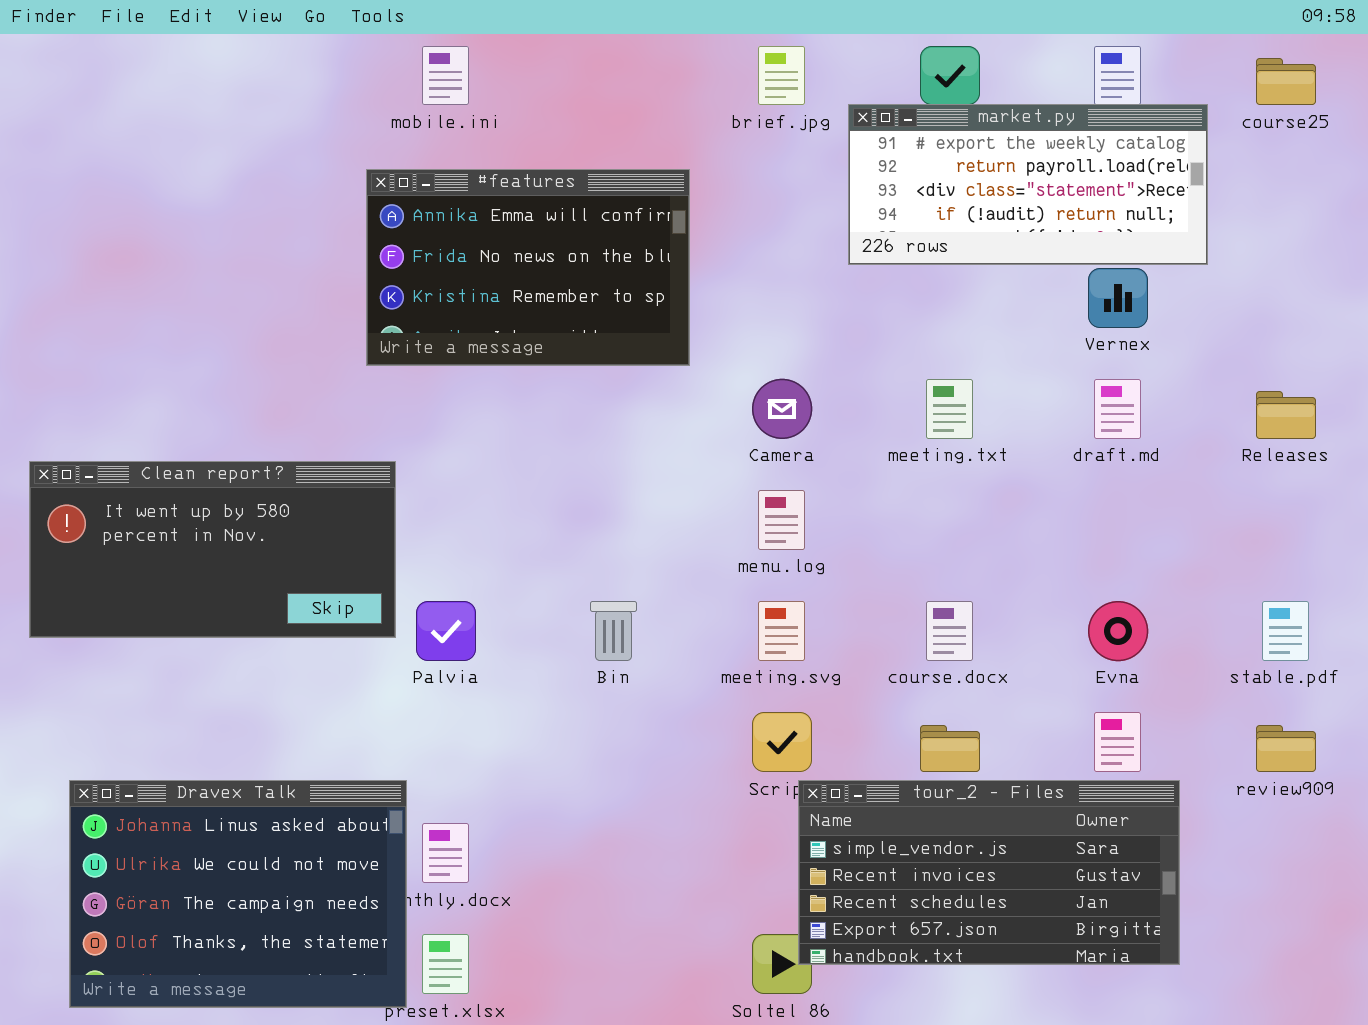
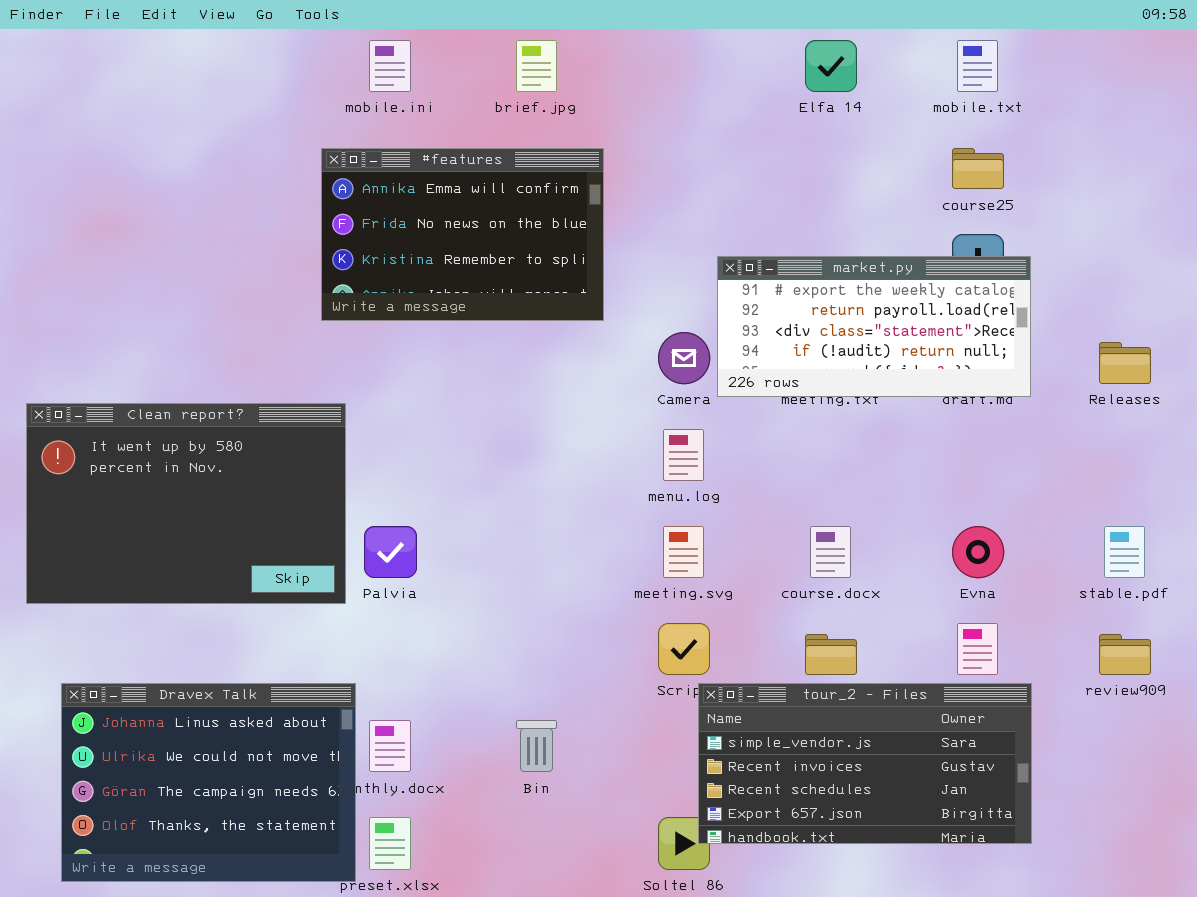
brief.jpg: [758,46,805,105] -> [516,40,557,92], moved
course25: [1256,58,1316,105] -> [952,148,1004,189], moved
market.py: [848,104,1208,265] -> [717,256,1031,397], moved
Clean report?: [29,461,396,638] -> [26,403,346,604], resized
Bin: [590,601,637,661] -> [516,720,557,772], moved

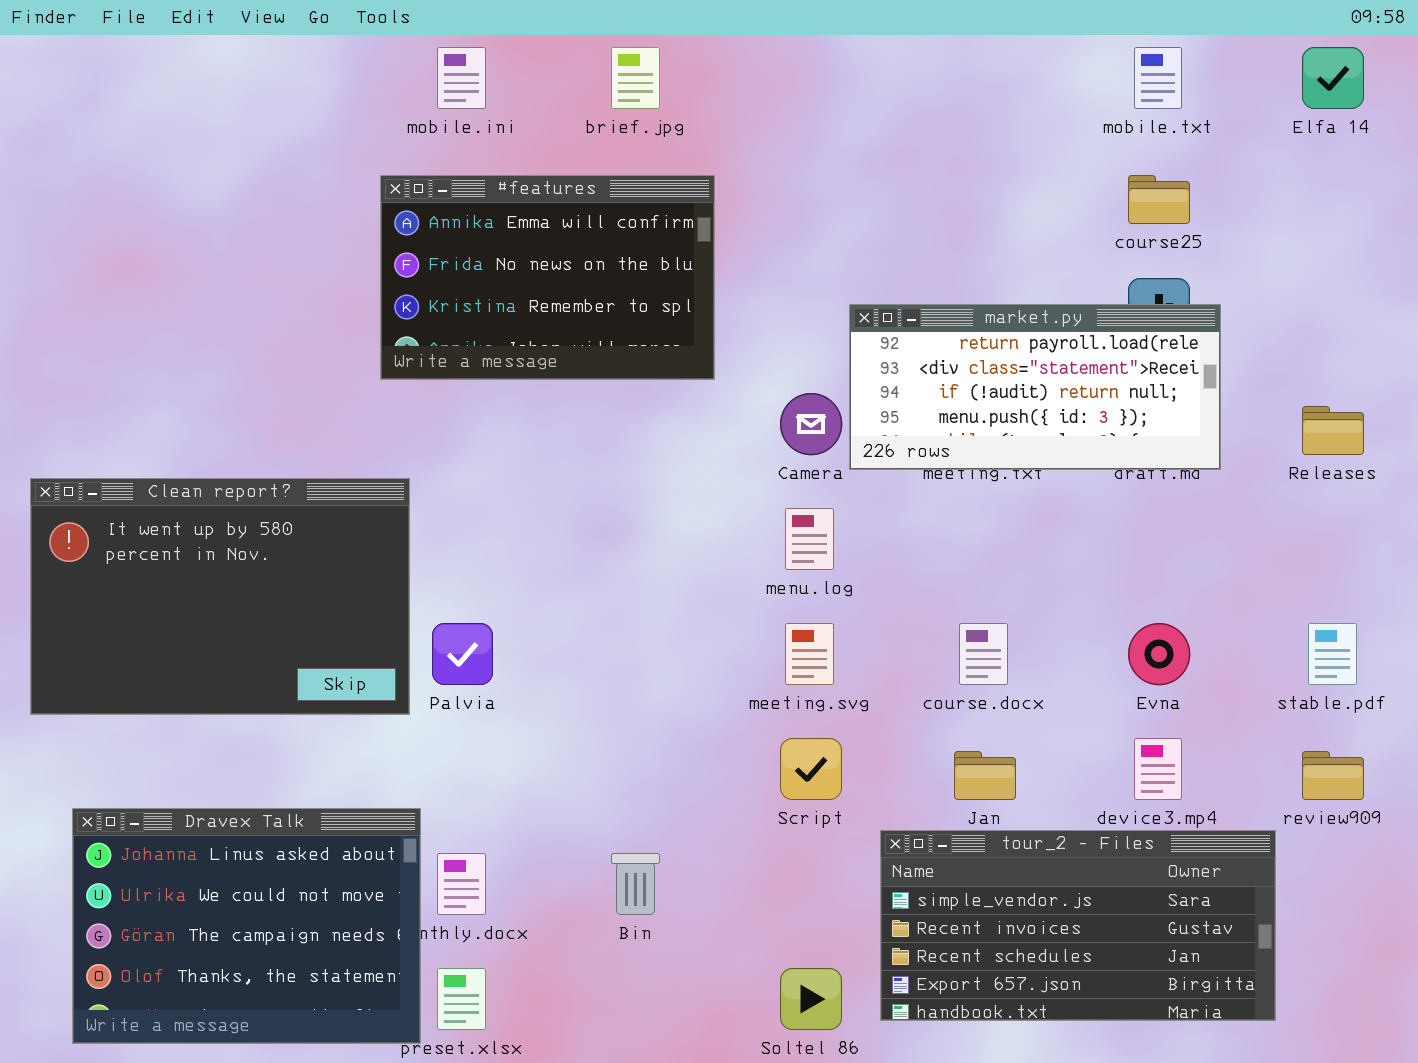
Elfa 14: [805,40,857,92] -> [1302,47,1364,109], moved
market.py: [717,256,1031,397] -> [849,304,1221,470], scrolled down 1 row
tour_2 - Files: [698,683,1032,844] -> [880,830,1276,1021], moved

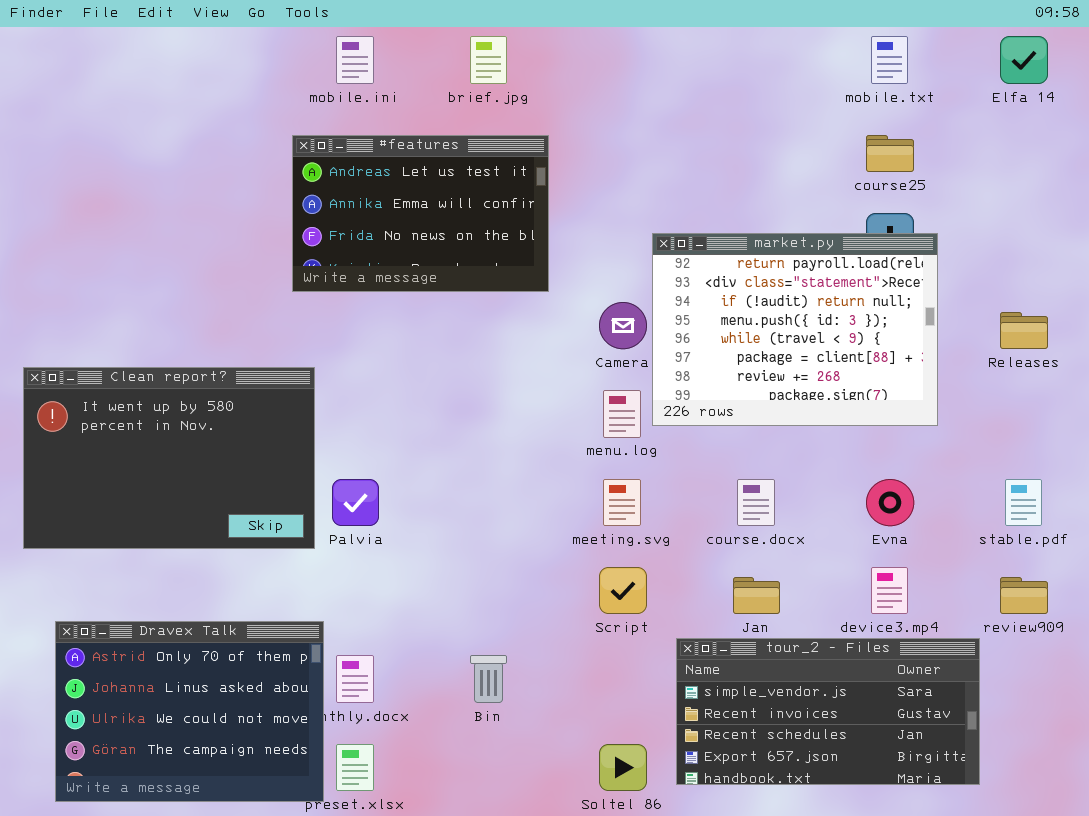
#features: [380,175,715,380] -> [292,135,549,292], scrolled up 1 row
market.py: [849,304,1221,470] -> [652,233,938,426], resized
Dravex Talk: [72,808,421,1044] -> [55,621,324,802], scrolled up 1 row

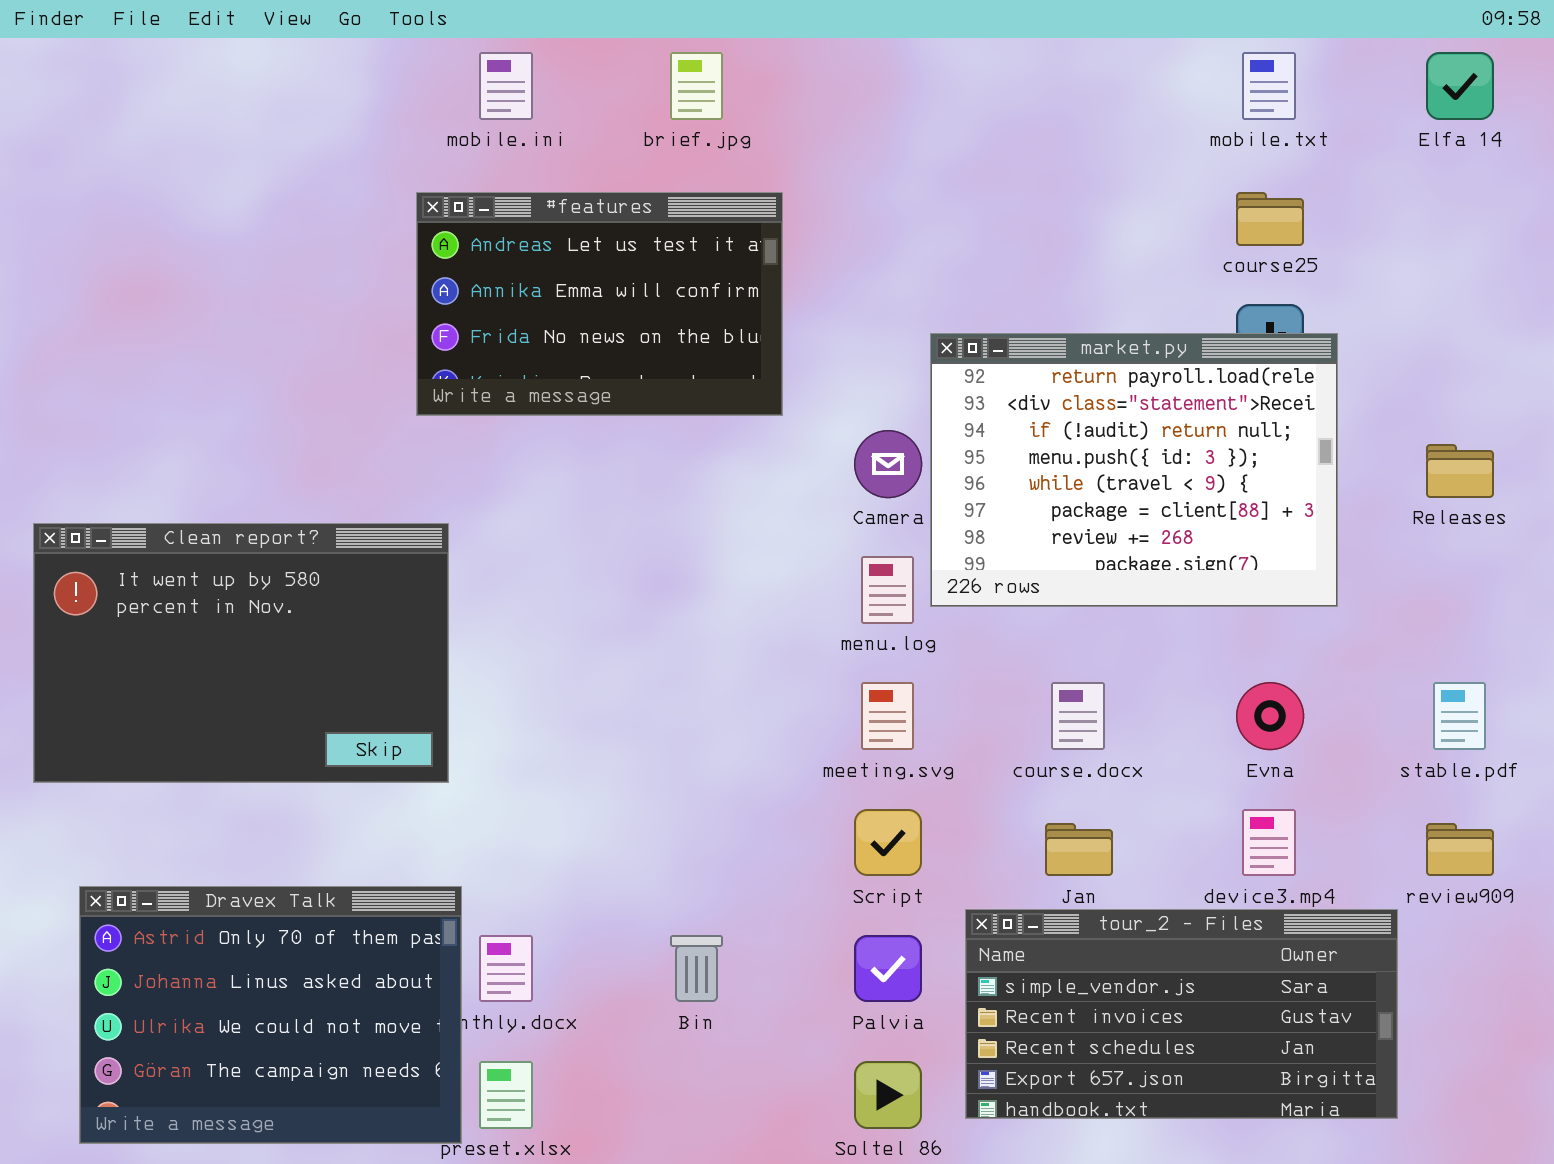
Palvia: [332,479,379,526] -> [854,935,922,1002], moved

